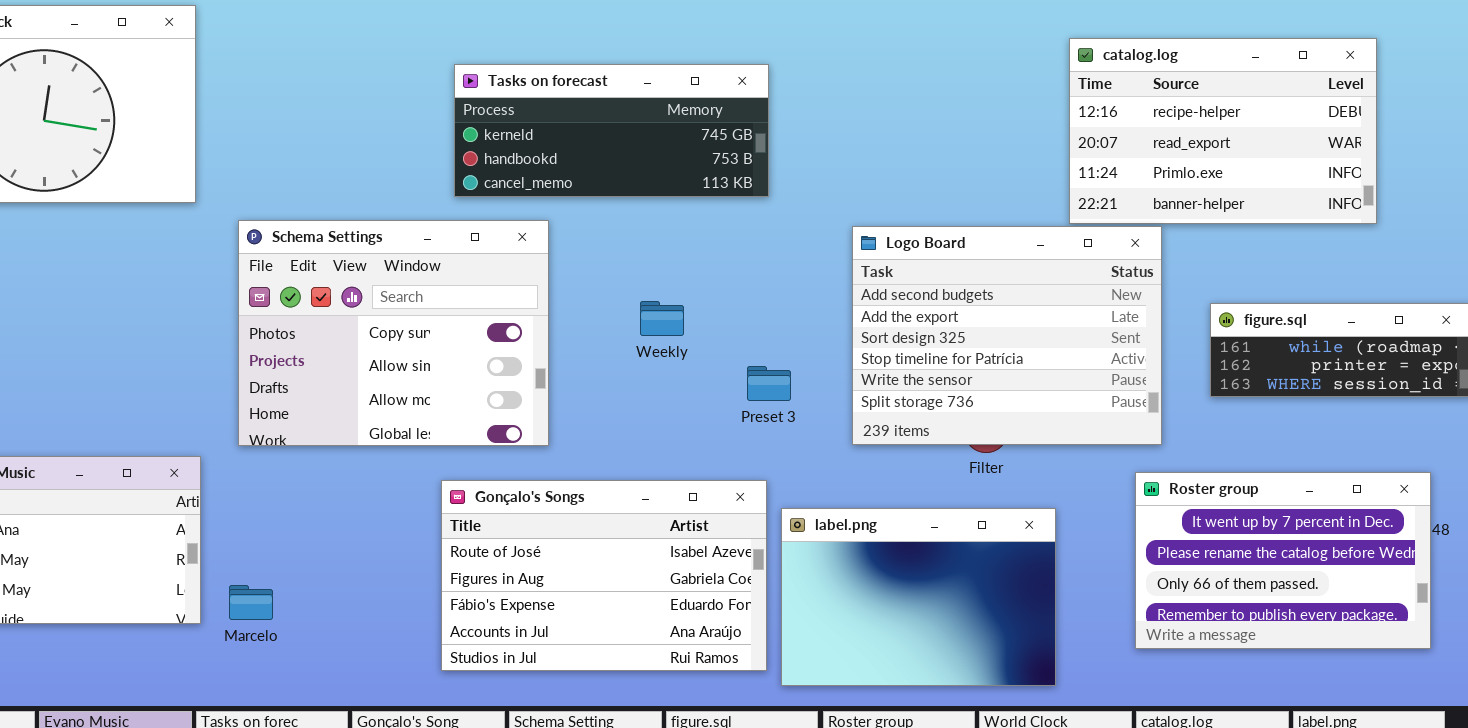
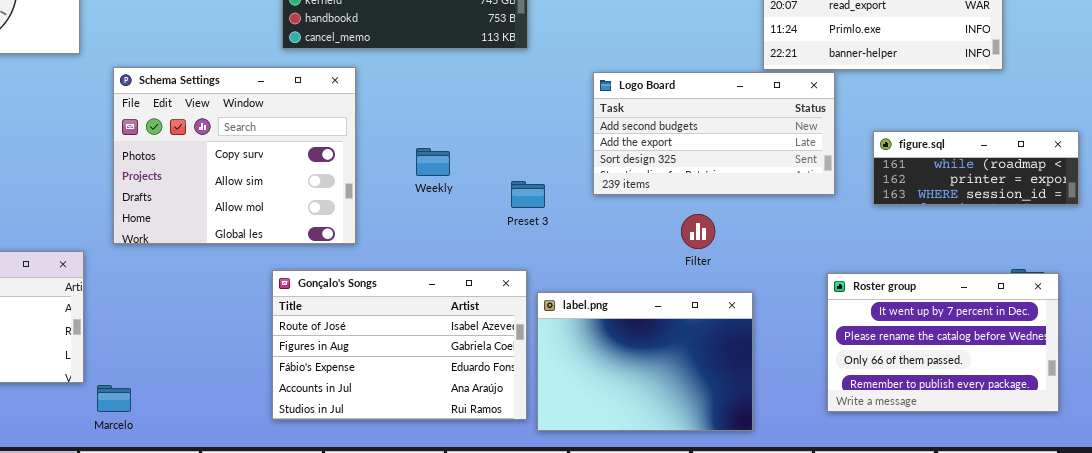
Logo Board: [852,226,1162,445] -> [593,72,835,195], resized
Weekly: [640,301,684,336] -> [416,148,450,176], moved
Roster group: [1135,472,1431,649] -> [827,273,1059,412], moved
Marcelo: [229,585,273,620] -> [97,385,131,412], moved

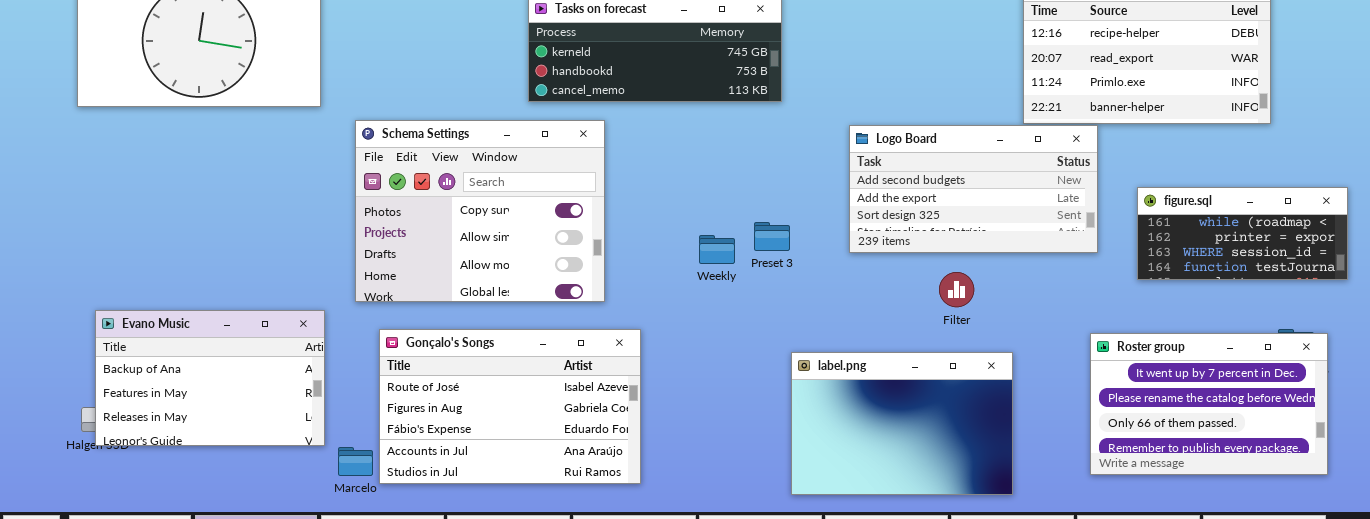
figure.sql: [873,131,1079,205] -> [1137,187,1348,280], resized
Weekly: [416,148,450,176] -> [699,235,735,264], moved
Preset 3: [511,181,545,208] -> [754,222,790,251], moved
Gonçalo's Songs: [272,270,527,420] -> [379,329,641,484], moved

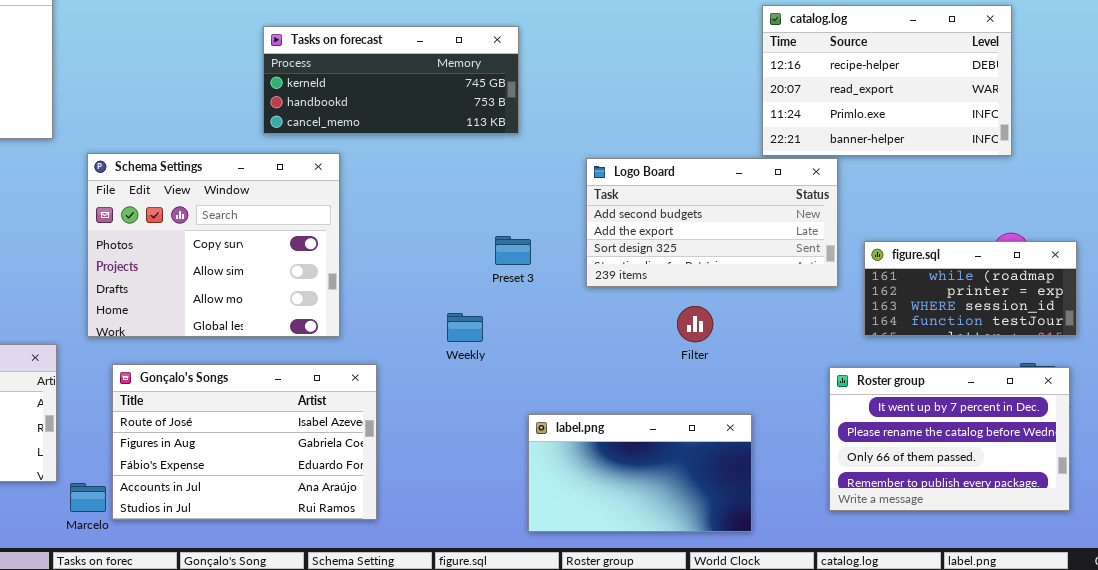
figure.sql: [1137,187,1348,280] -> [864,241,1077,336], moved
Preset 3: [754,222,790,251] -> [495,236,531,265], moved
Weekly: [699,235,735,264] -> [447,313,483,342], moved
label.png: [791,352,1013,495] -> [528,414,752,532], resized

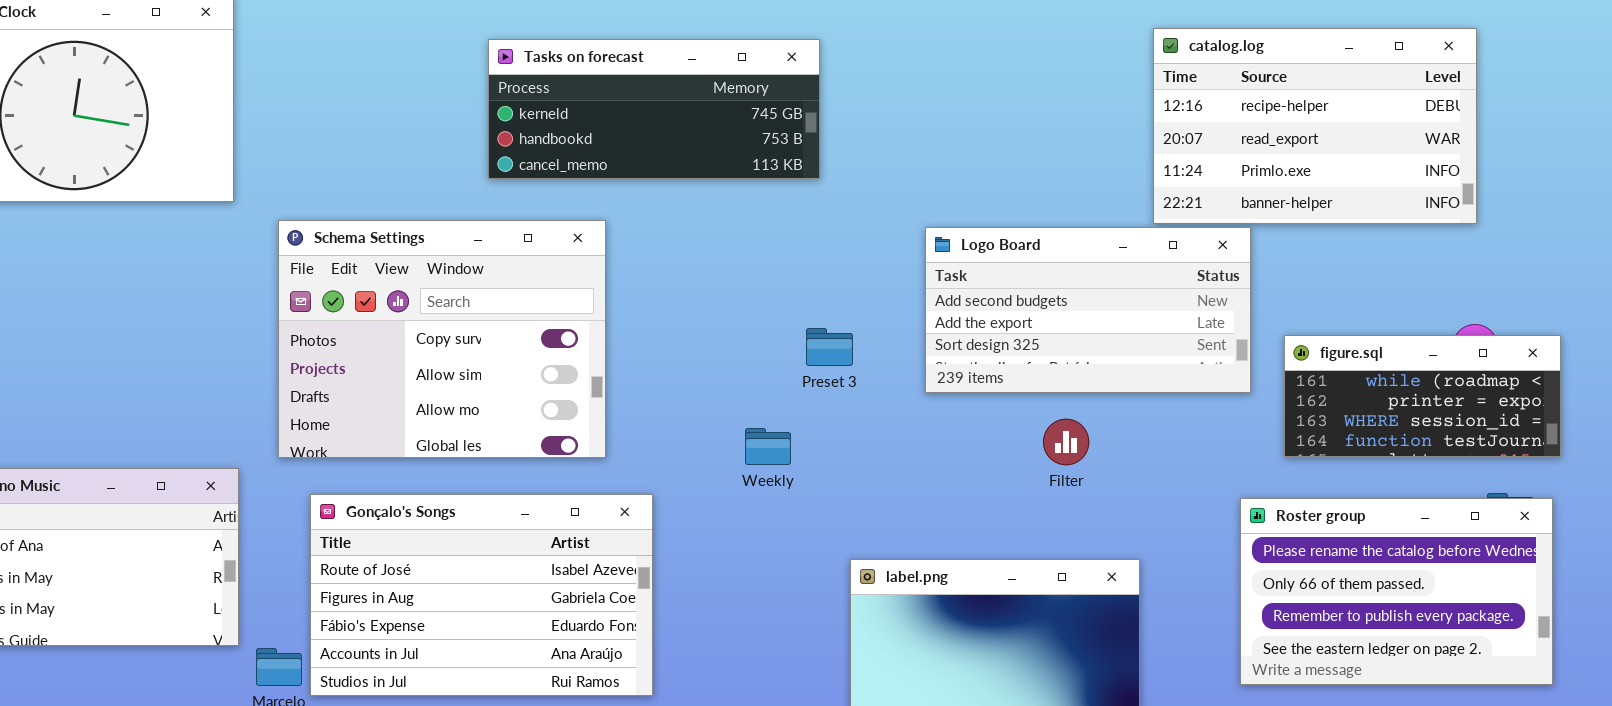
Tasks on forecast: [263,26,519,134] -> [488,39,820,179], moved
Roster group: [829,367,1070,511] -> [1240,498,1553,685], scrolled down 1 row

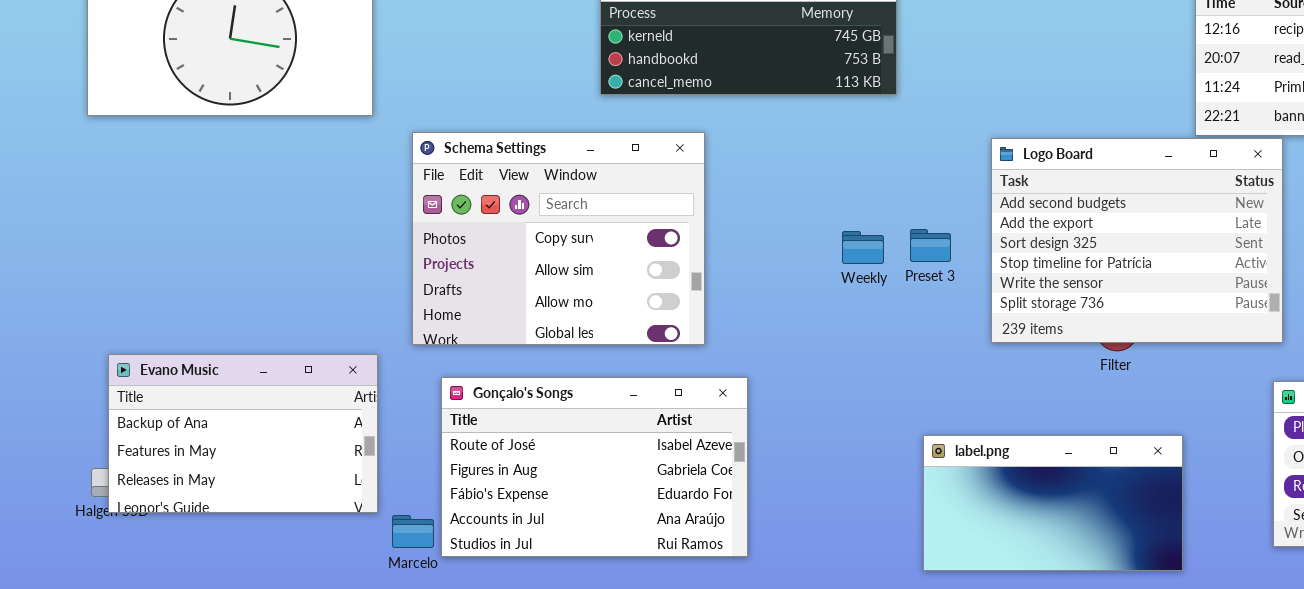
Logo Board: [925,227,1251,393] -> [991,138,1283,343], resized
Preset 3: [806,328,853,366] -> [910,229,951,262], moved
Weekly: [745,428,791,465] -> [842,231,884,264], moved

